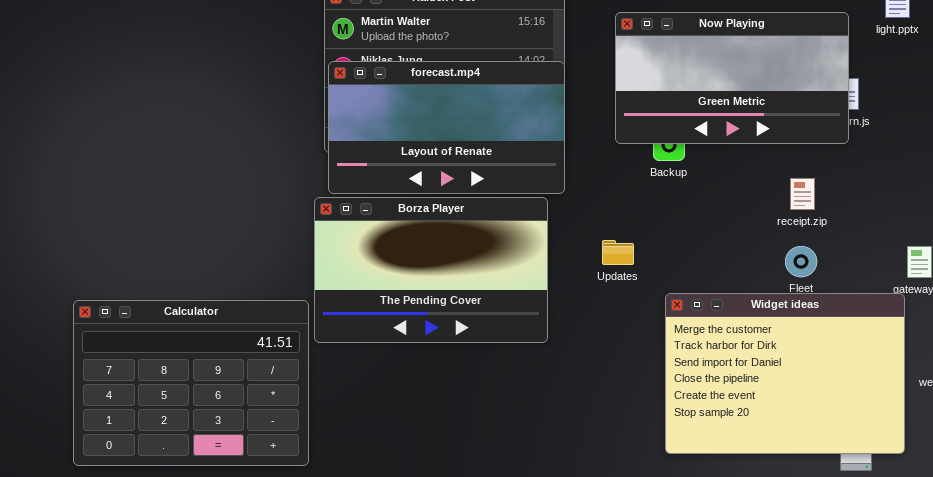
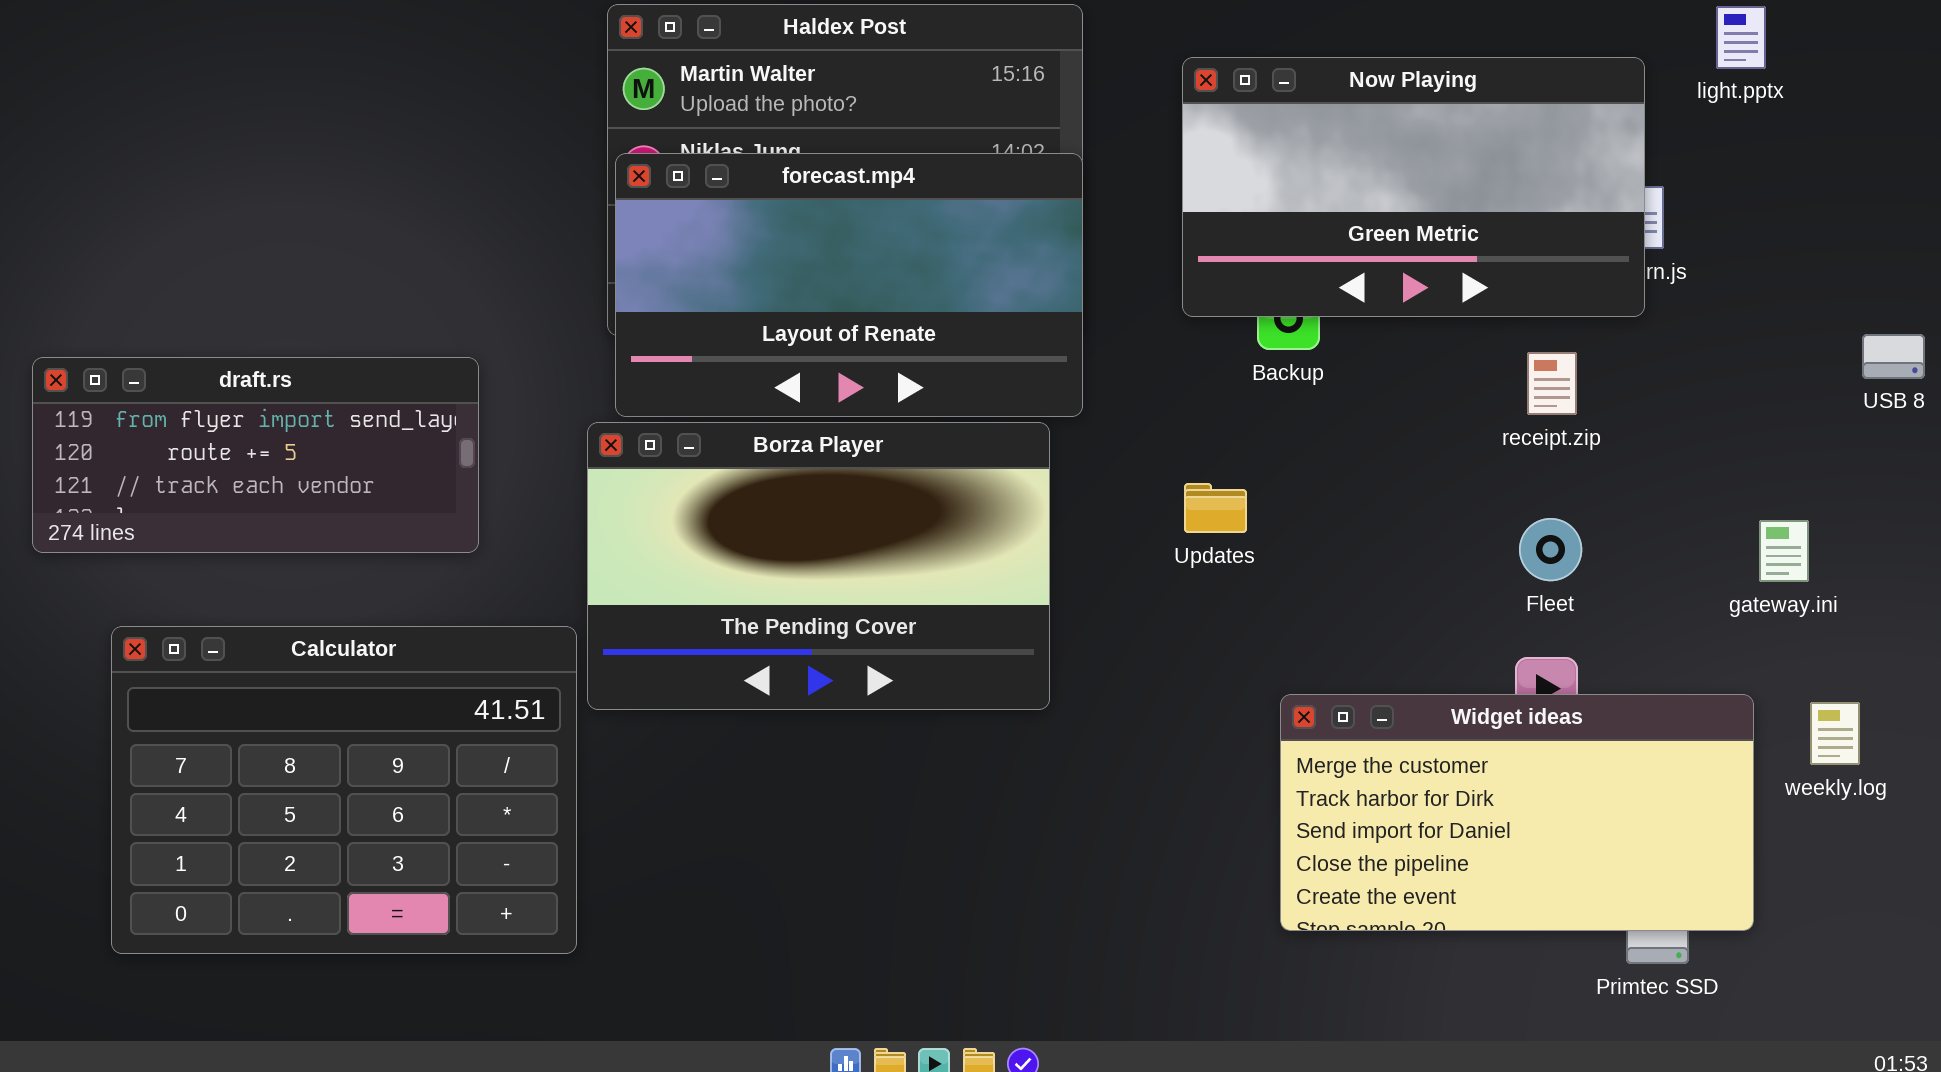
draft.rs: none -> [32,357,479,553], opened
receipt.zip: [790,178,815,210] -> [1527,352,1577,415], moved
Updates: [602,240,634,265] -> [1184,483,1247,533], moved
Widget ideas: [665,293,905,454] -> [1280,694,1754,931], resized

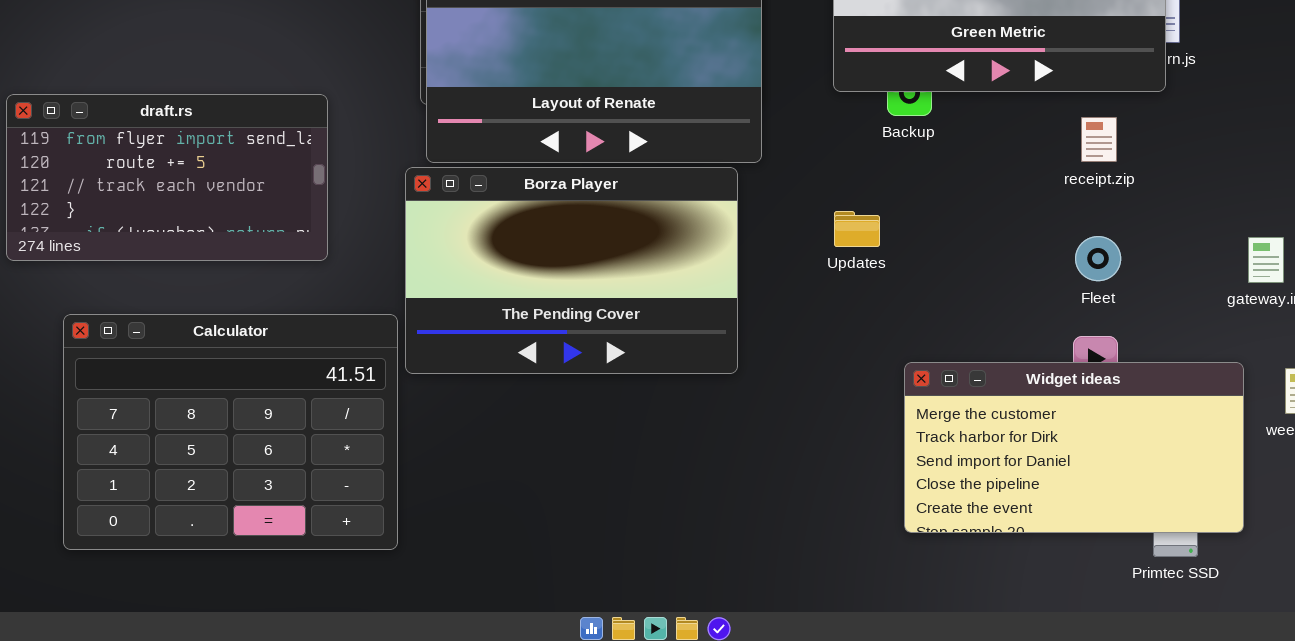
draft.rs: [32,357,479,553] -> [6,94,328,261], resized

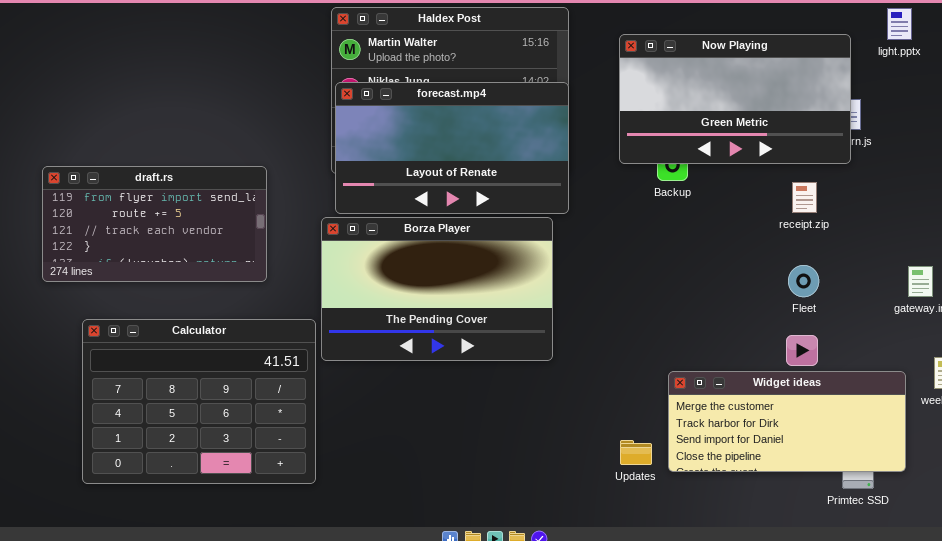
Updates: [834,211,880,247] -> [620,440,652,465], moved
Widget ideas: [904,362,1244,533] -> [668,371,906,472], resized

